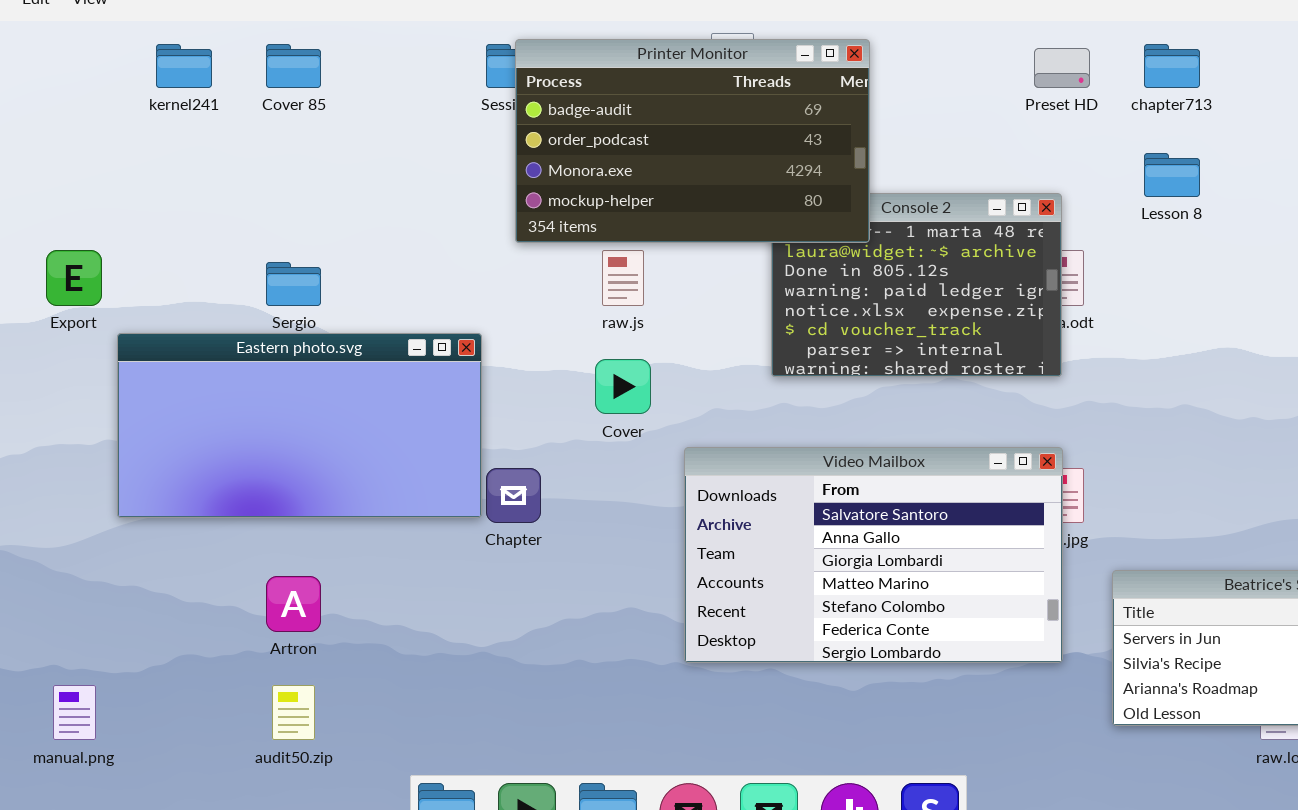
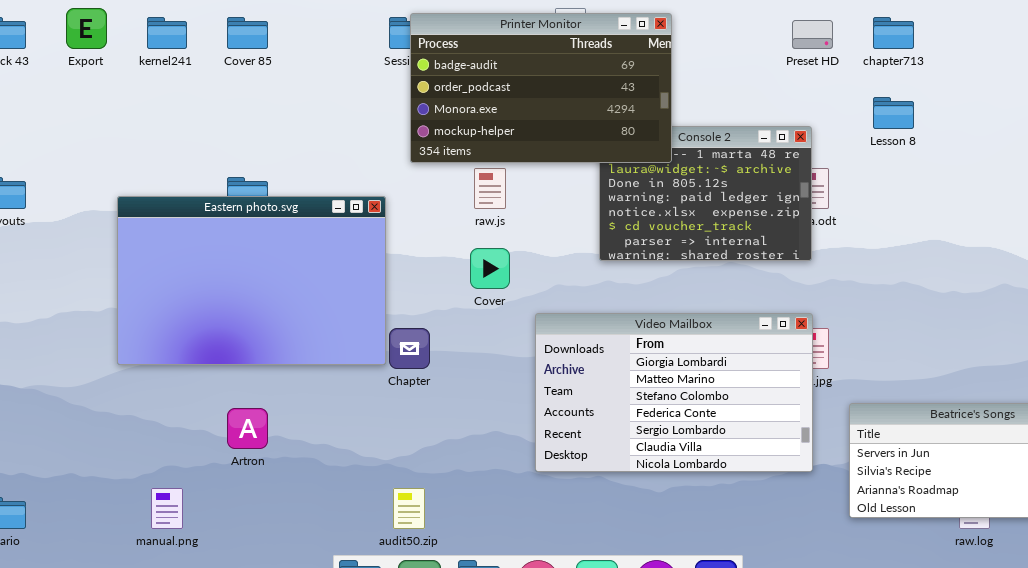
Export: [46,250,102,306] -> [66,8,107,49], moved
Eastern photo.svg: [117,333,482,518] -> [117,196,386,365], resized
Video Mailbox: [684,447,1063,663] -> [535,313,813,472], scrolled down 2 rows
manual.png: [53,685,96,740] -> [151,488,183,529], moved
audit50.zip: [272,685,315,740] -> [393,488,425,529], moved

